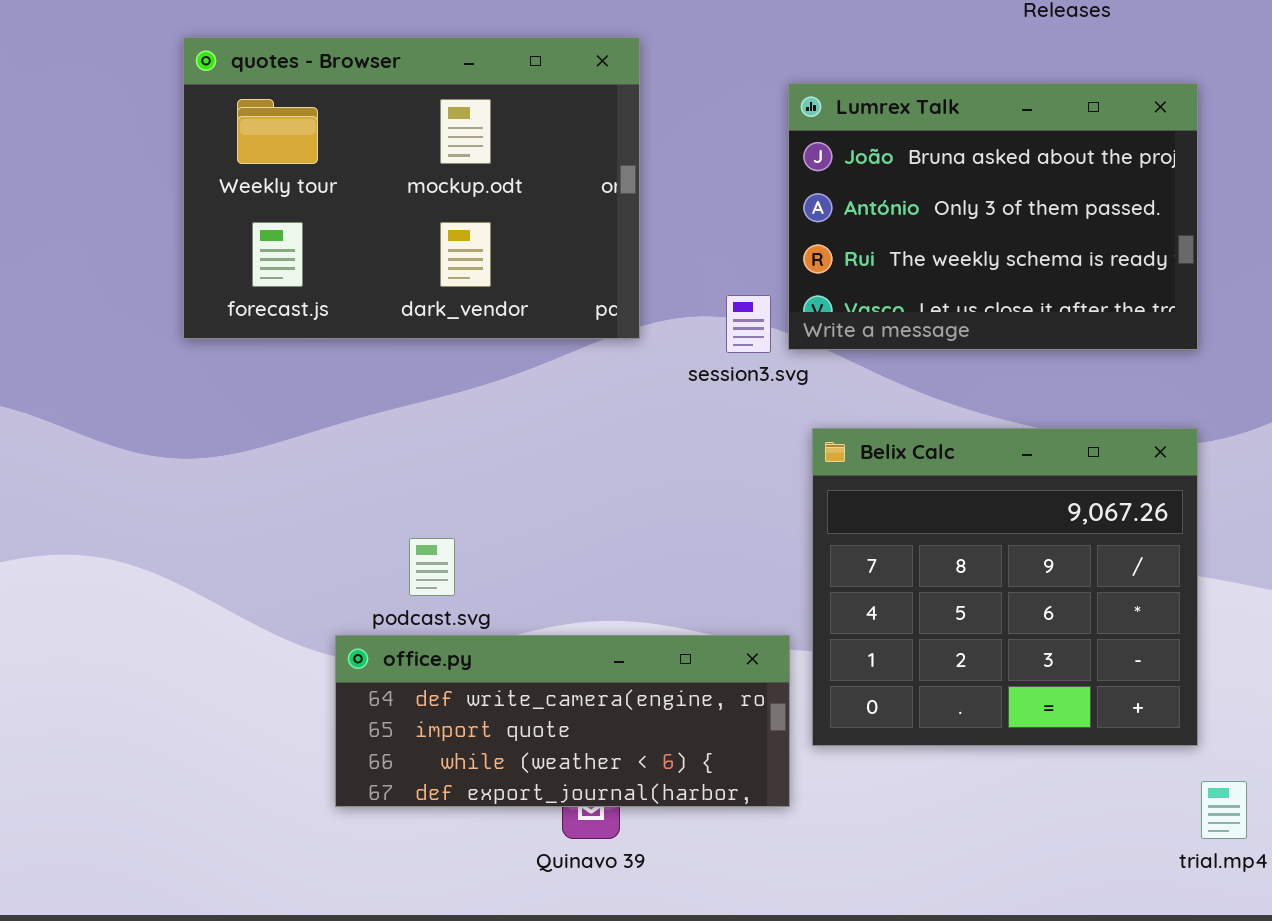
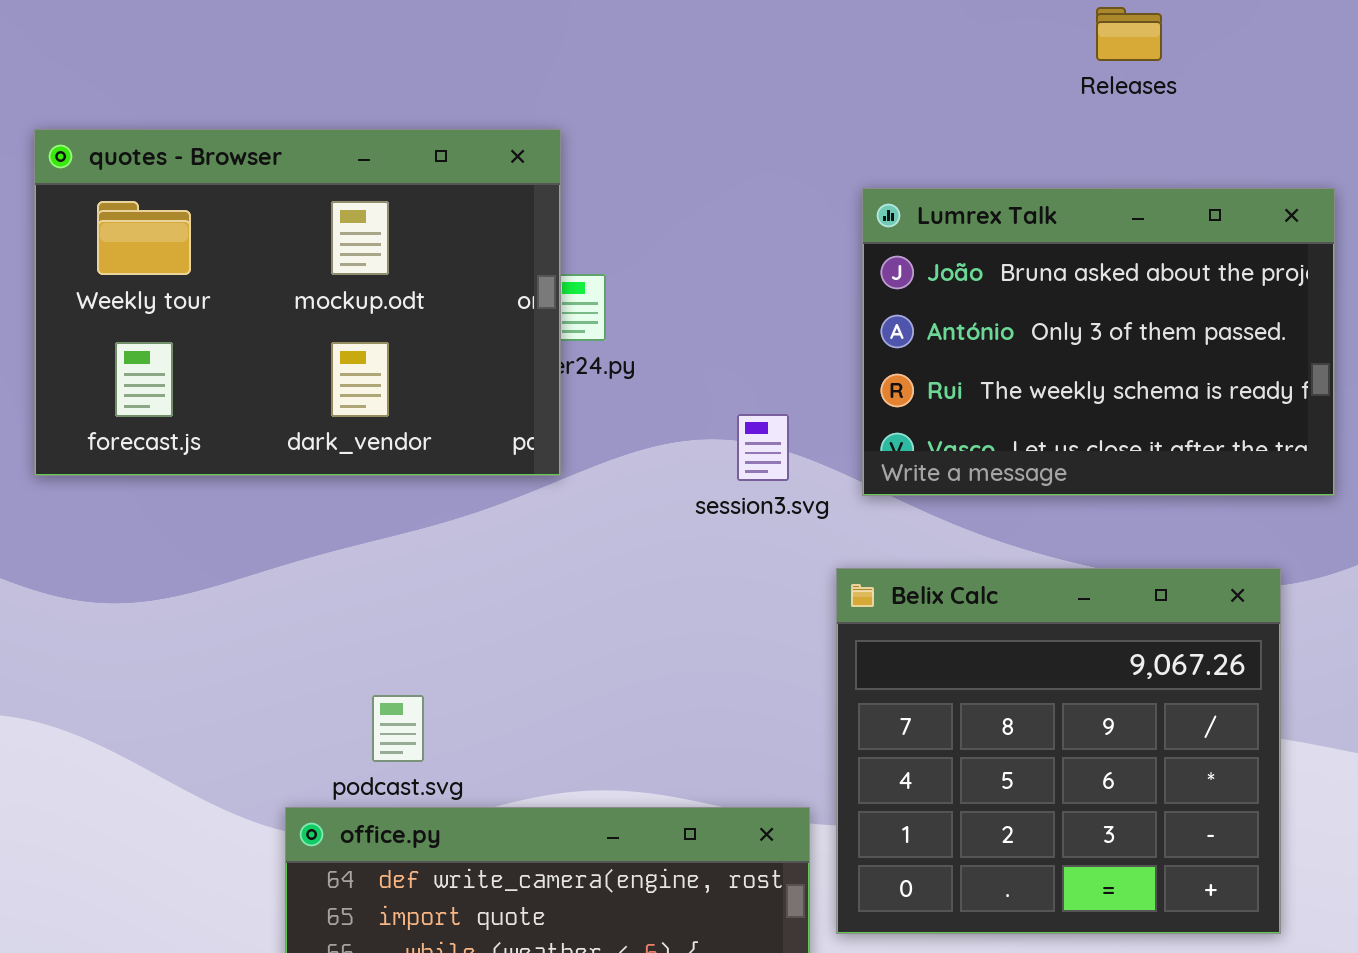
quotes - Browser: [183,37,640,339] -> [34,129,561,476], moved
Lumrex Talk: [788,83,1198,350] -> [862,188,1335,496], moved

